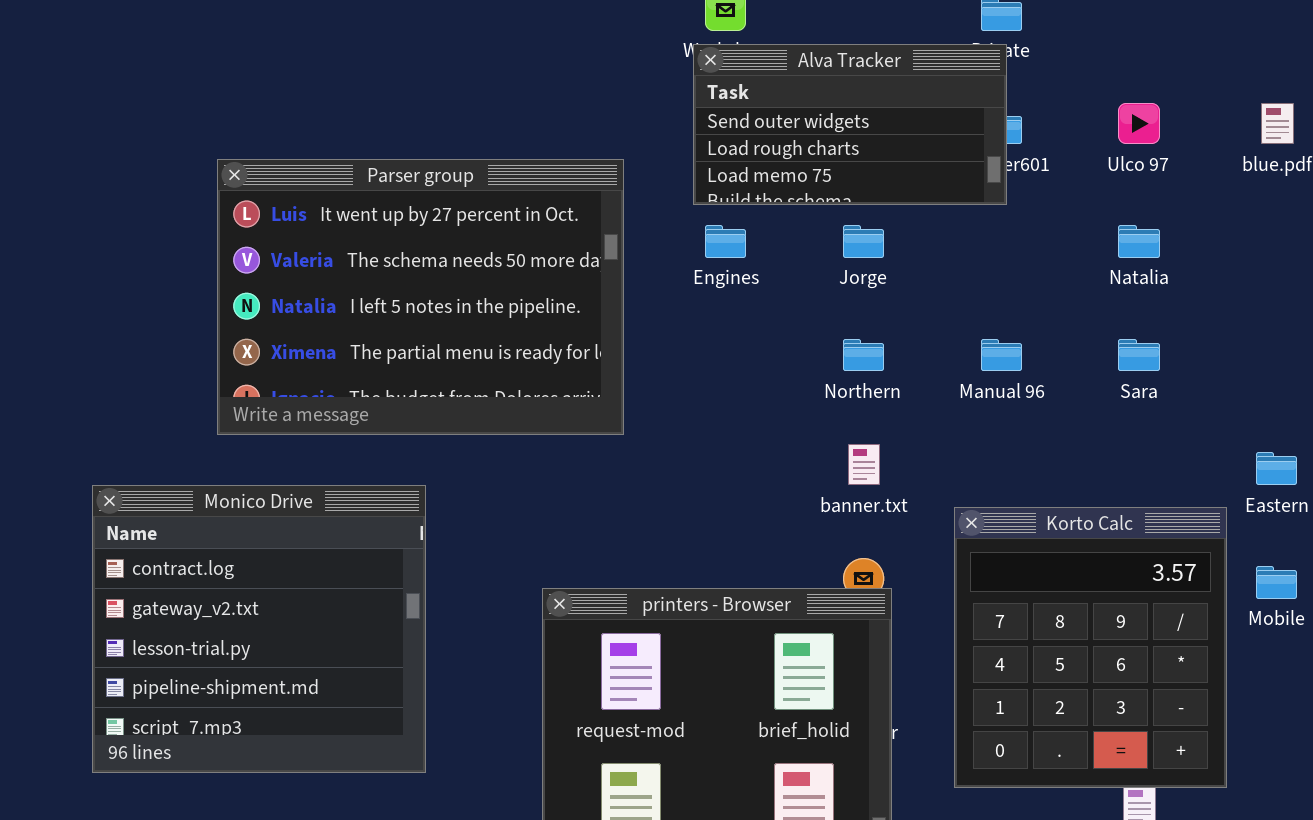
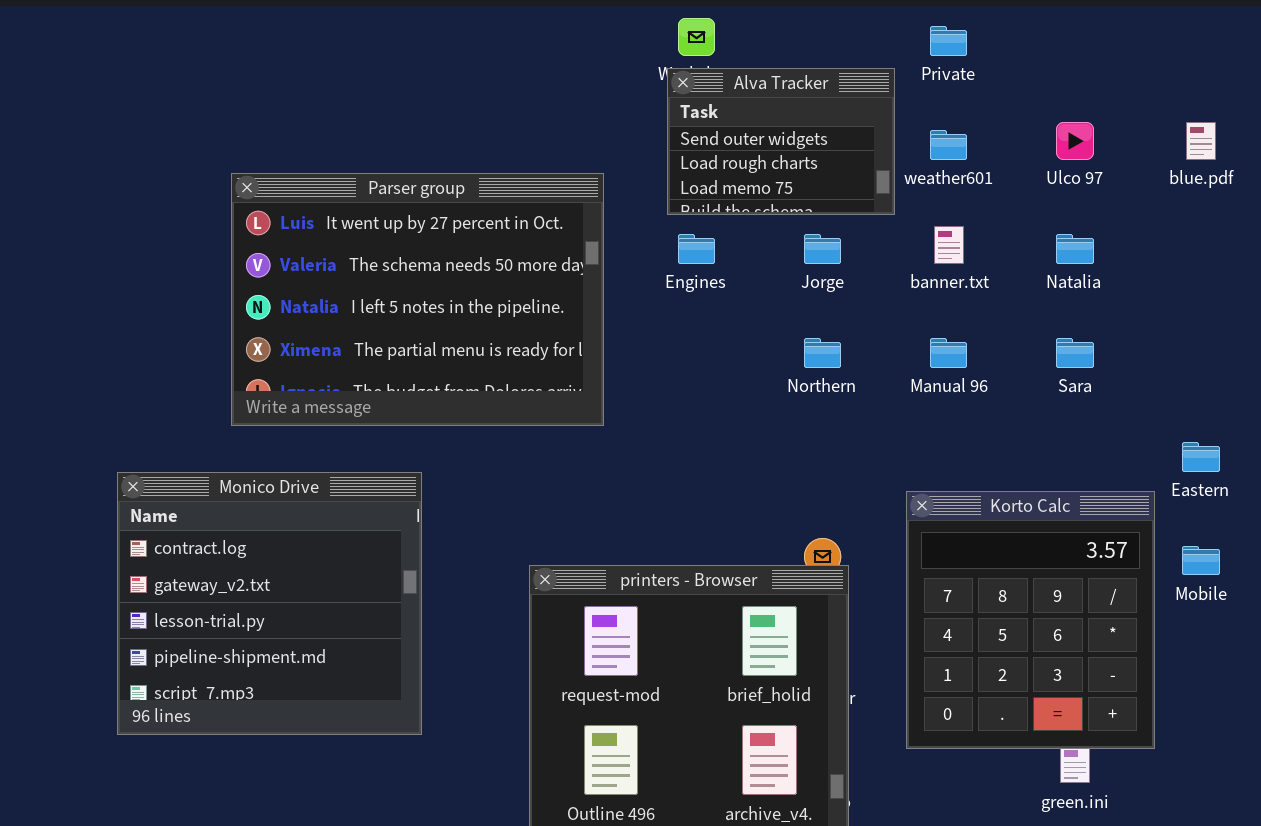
Alva Tracker: [693,44,1007,205] -> [667,68,895,215], resized
banner.txt: [848,444,880,485] -> [934,226,964,264], moved

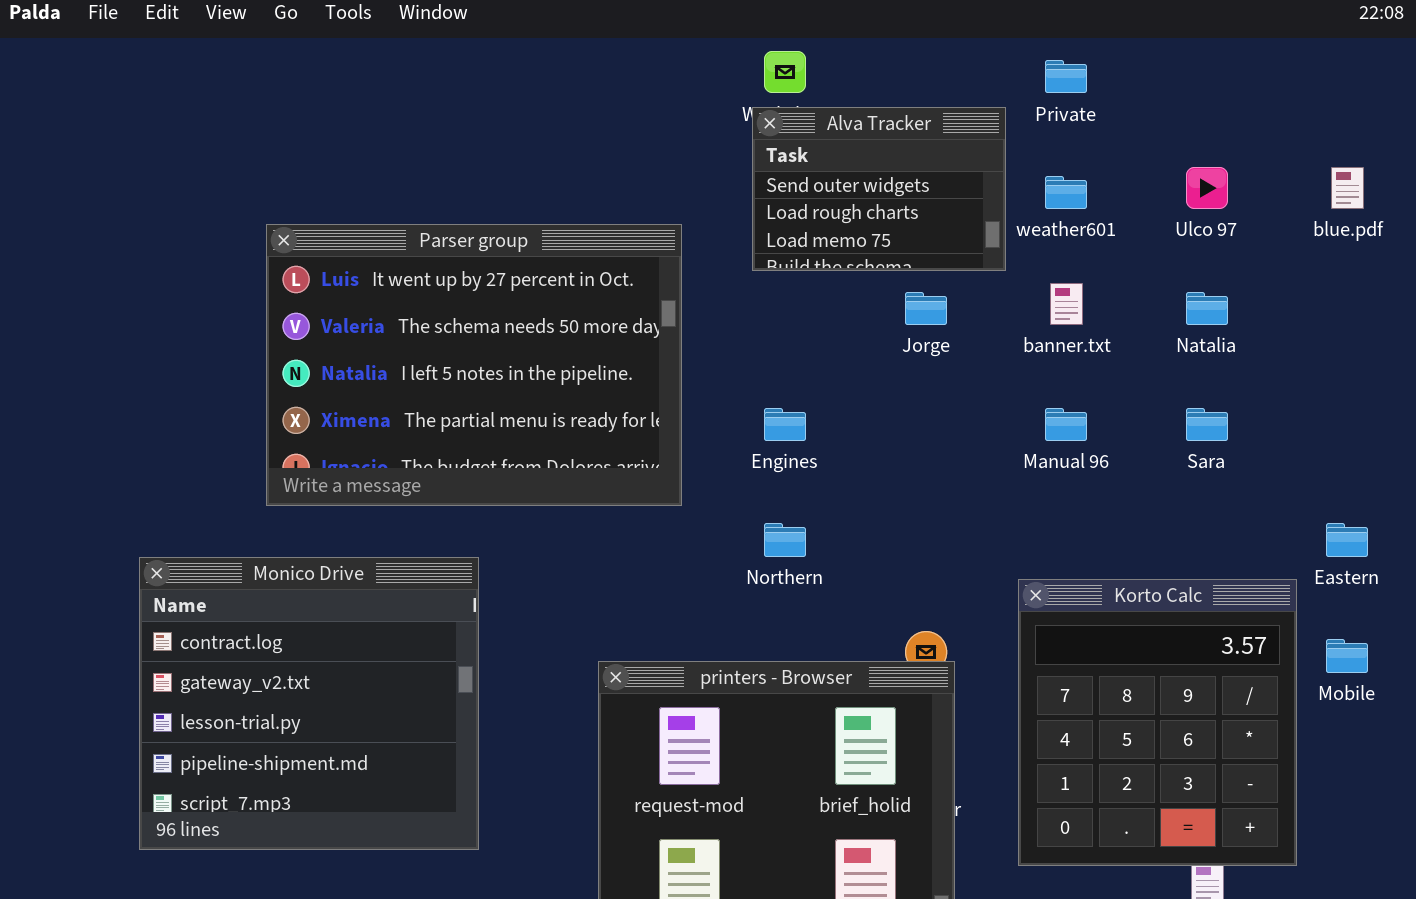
Engines: [678,234,715,264] -> [764,408,806,441], moved
Northern: [804,338,841,368] -> [764,523,806,557], moved

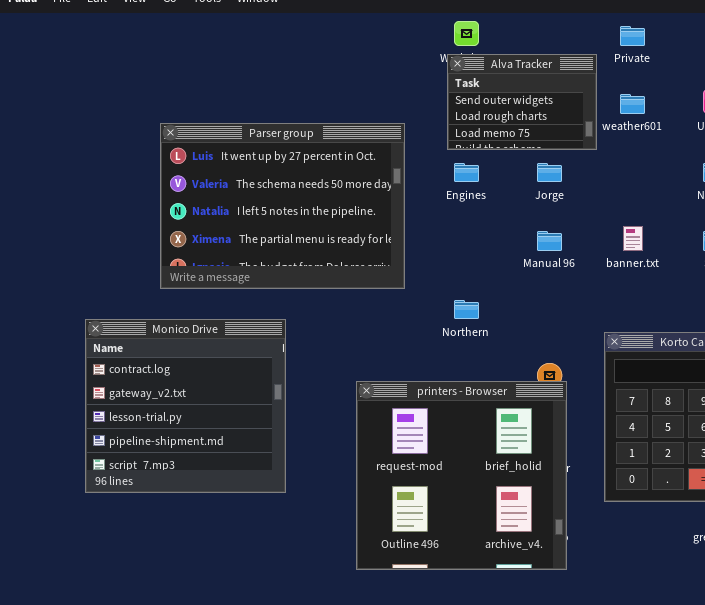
banner.txt: [1050,283,1083,325] -> [623,226,643,251], moved
Engines: [764,408,806,441] -> [454,163,479,182], moved
Manual 96: [1045,408,1087,441] -> [537,231,562,251], moved

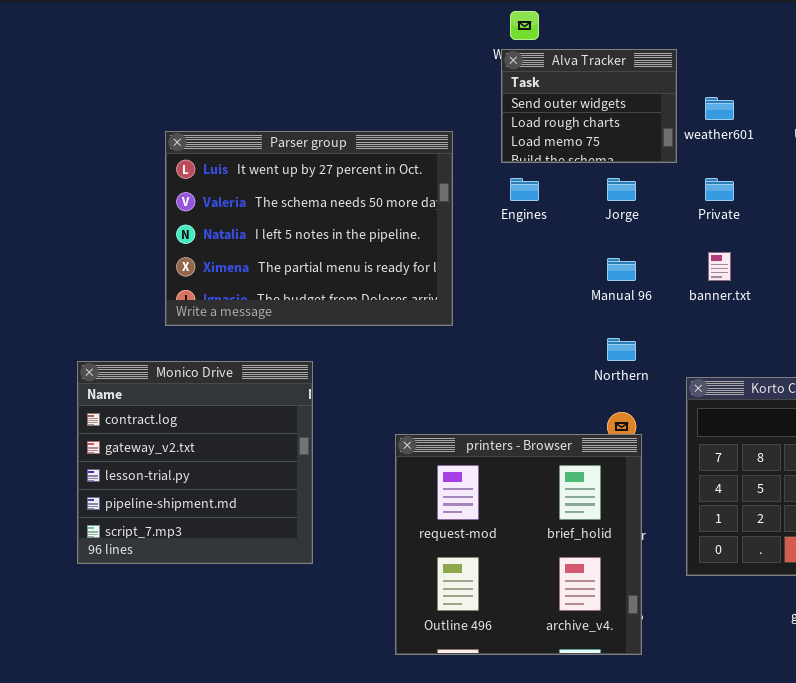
Private: [620,26,645,46] -> [705,178,734,201], moved
Northern: [454,300,479,319] -> [607,338,636,361], moved

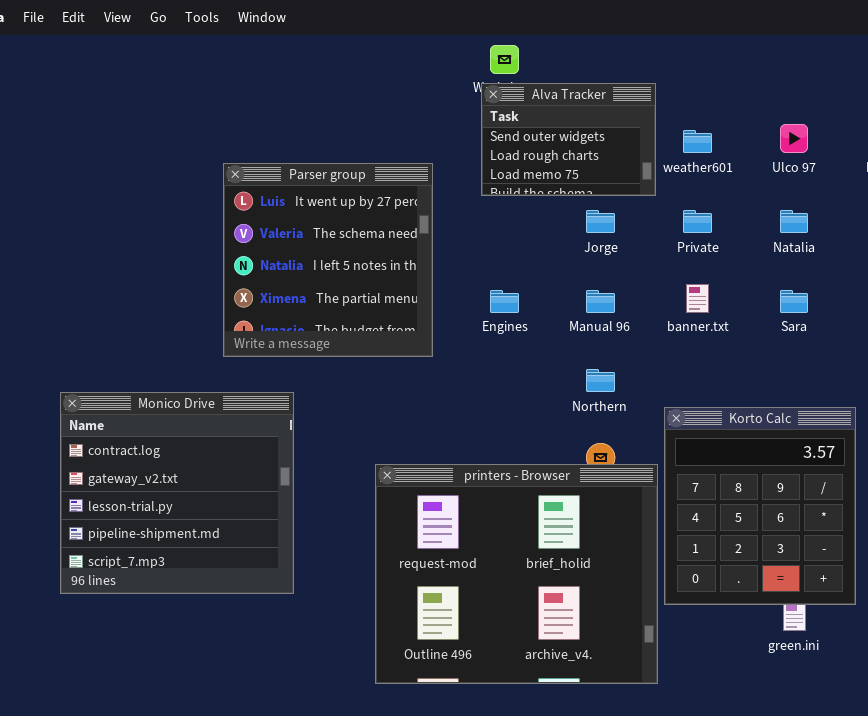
Parser group: [165,131,453,326] -> [223,163,433,357], resized
Engines: [510,178,539,201] -> [490,290,519,313], moved
printers - Browser: [395,434,642,655] -> [375,464,658,684], resized

